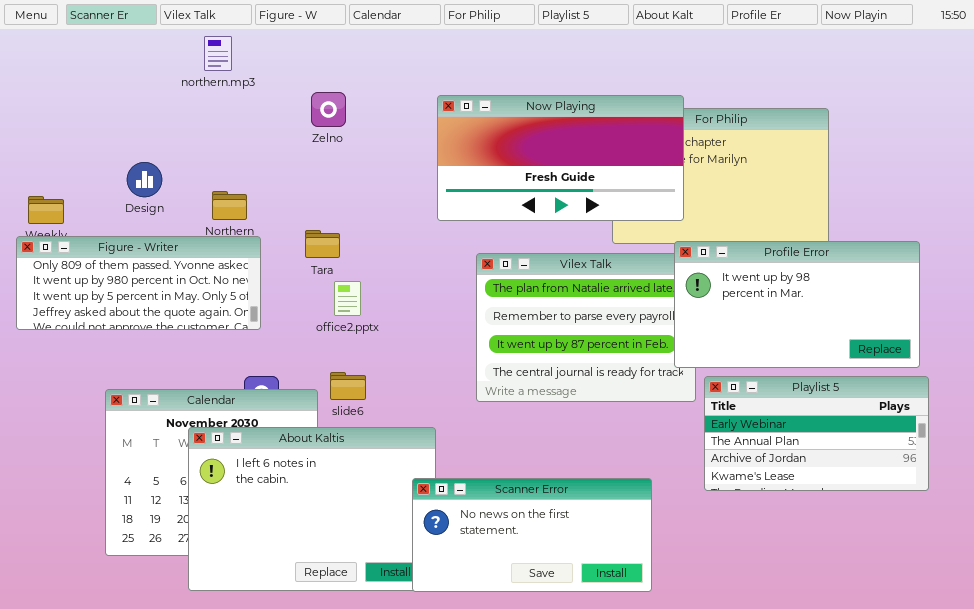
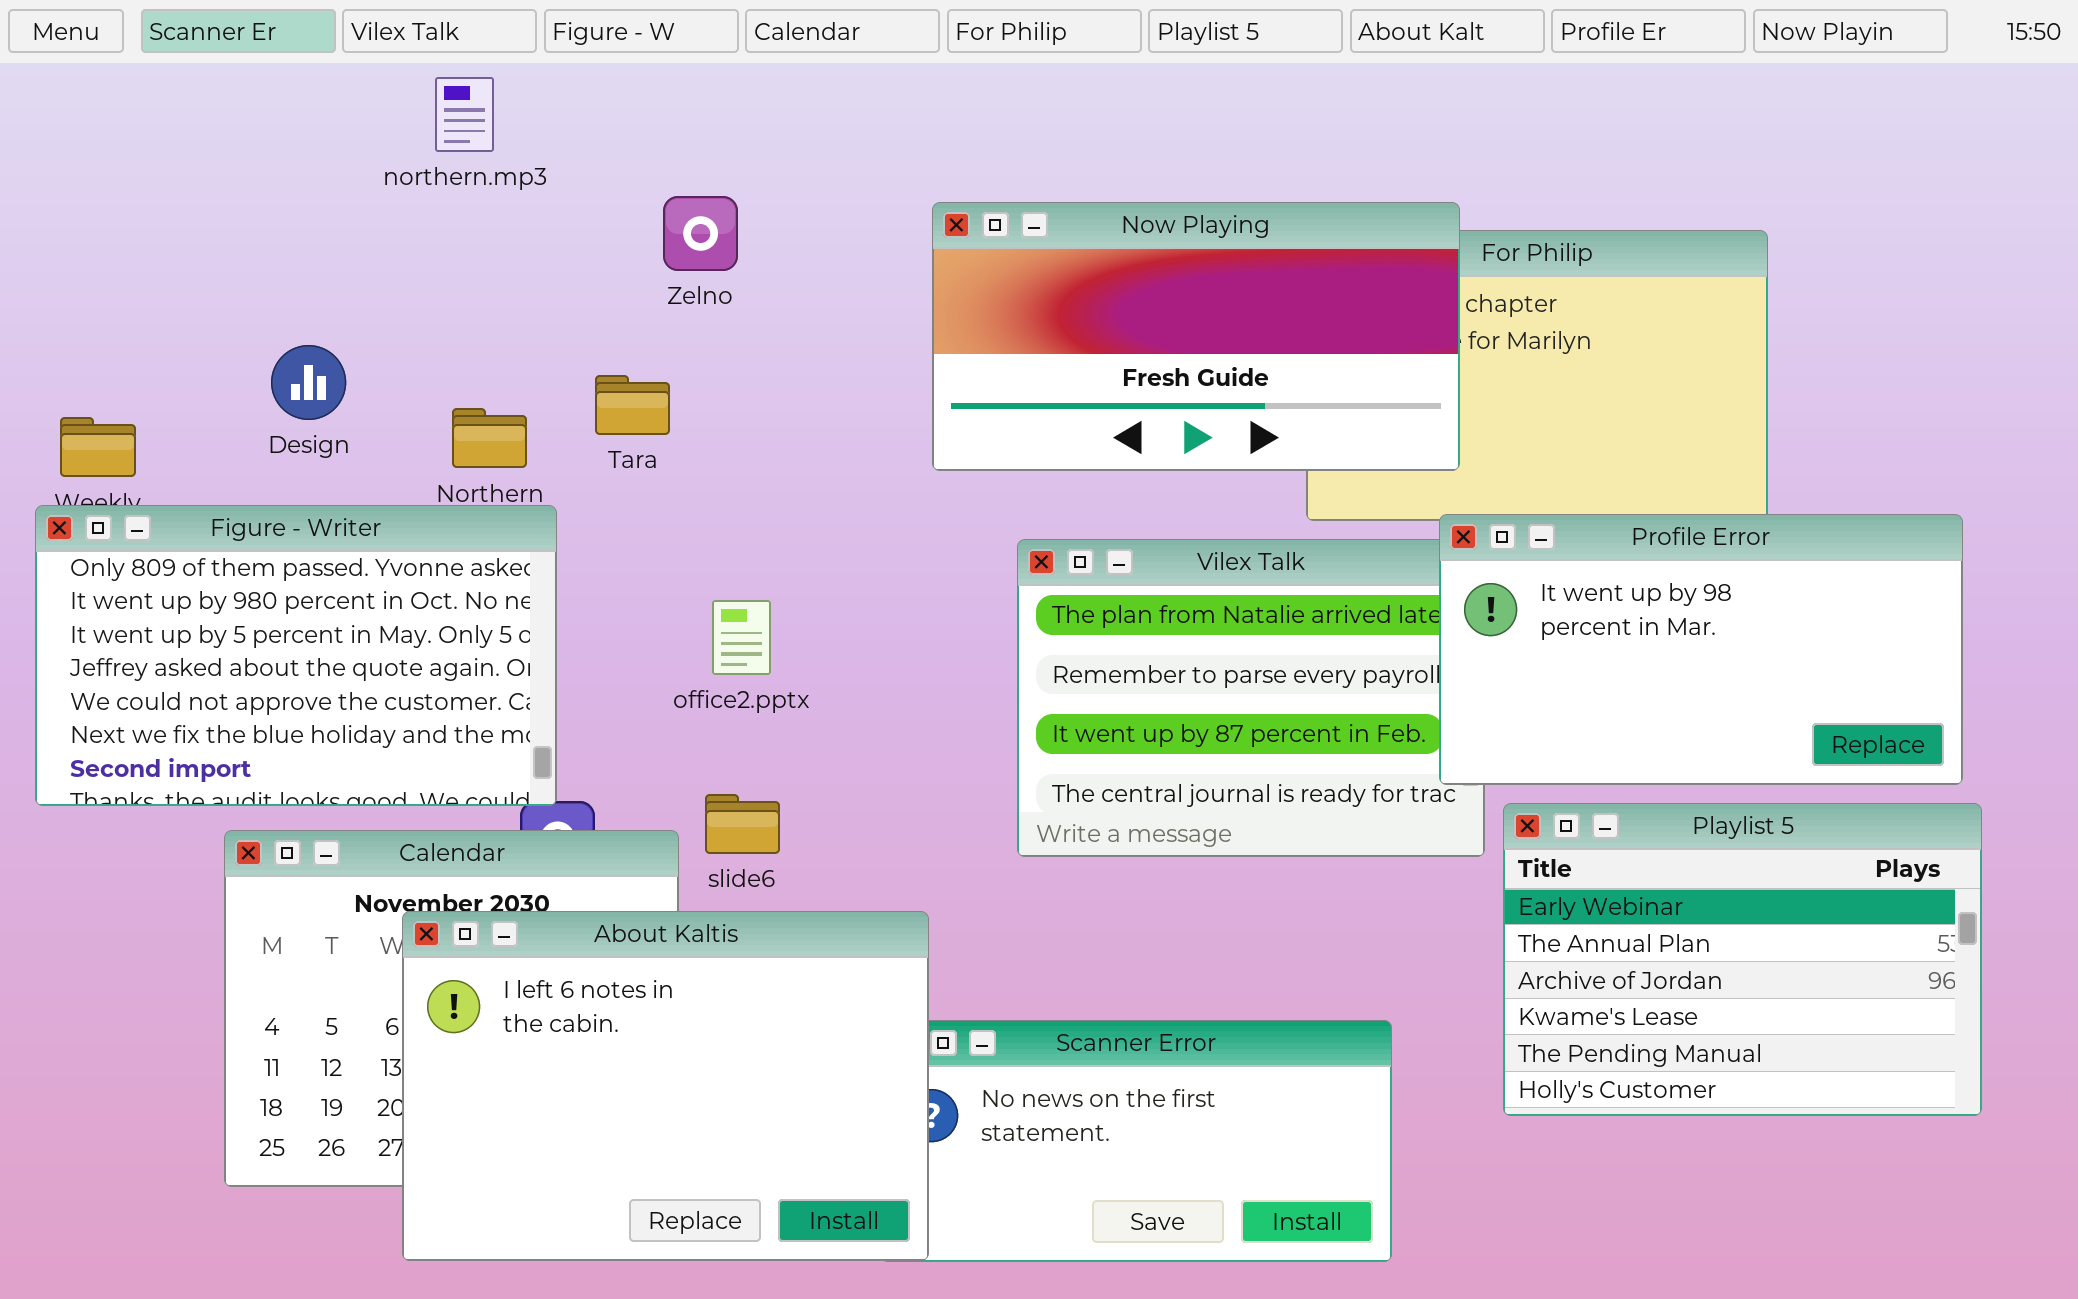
Tara: [305,230,340,258] -> [595,375,670,435], moved
Figure - Writer: [16,236,261,330] -> [35,505,557,806], resized
Playlist 5: [704,376,929,491] -> [1503,803,1982,1116], resized
About Kaltis: [188,427,436,591] -> [402,911,929,1261], raised

